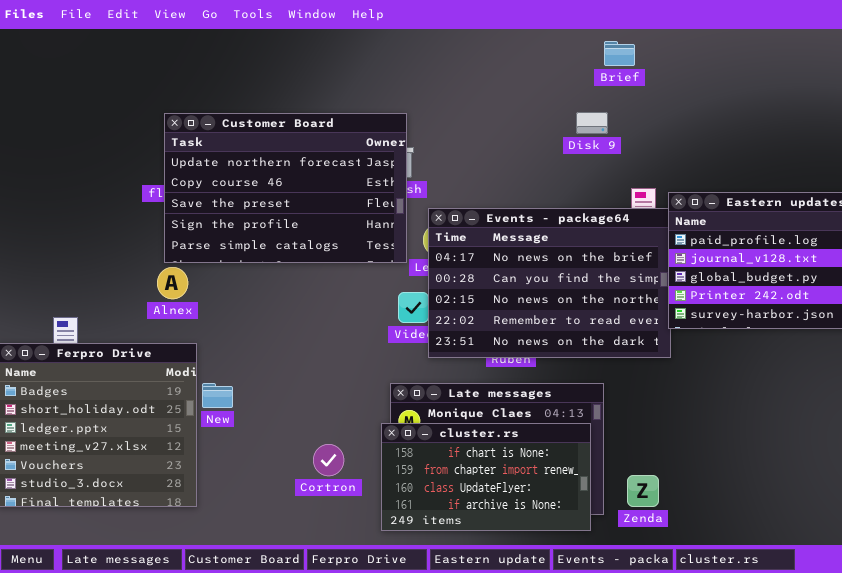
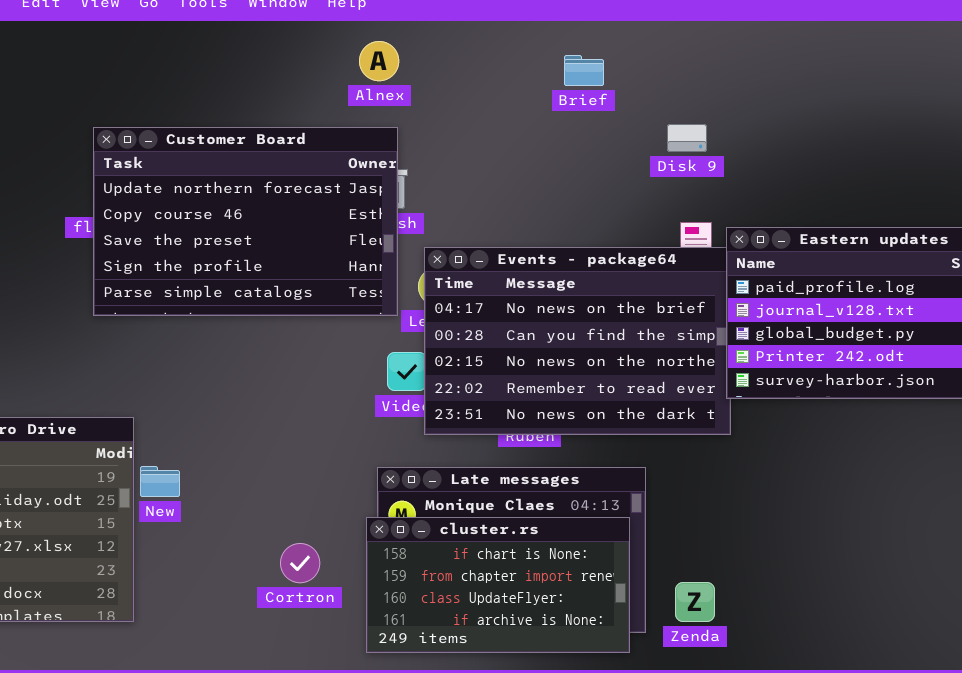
Brief: [604,41,635,66] -> [564,55,604,86], moved
Disk 9: [576,112,608,134] -> [667,124,707,152], moved
Alnex: [157,267,188,299] -> [359,41,399,81], moved

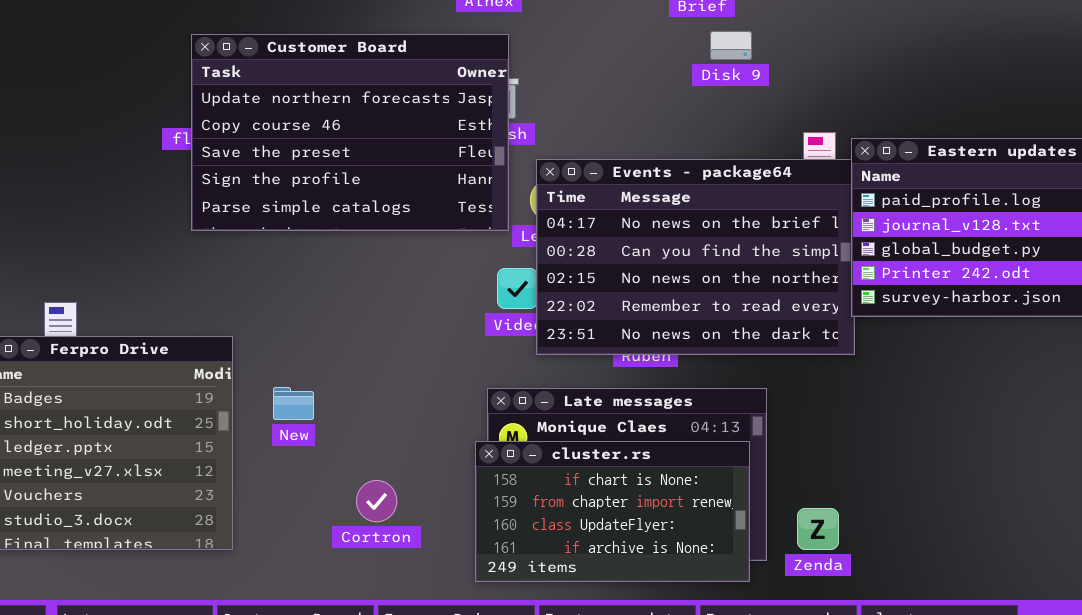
Disk 9: [667,124,707,152] -> [710,31,752,60], moved
New: [140,466,180,497] -> [273,387,314,420], moved
Cortron: [280,543,320,583] -> [356,480,397,522], moved

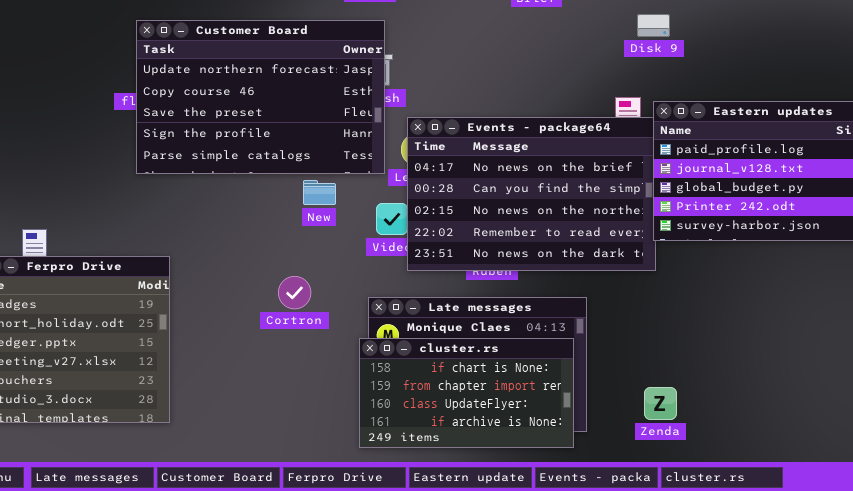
Disk 9: [710,31,752,60] -> [637,14,670,37], moved
New: [273,387,314,420] -> [303,180,336,205], moved
Cortron: [356,480,397,522] -> [278,276,311,309], moved
Zenda: [797,508,839,550] -> [644,387,677,420], moved

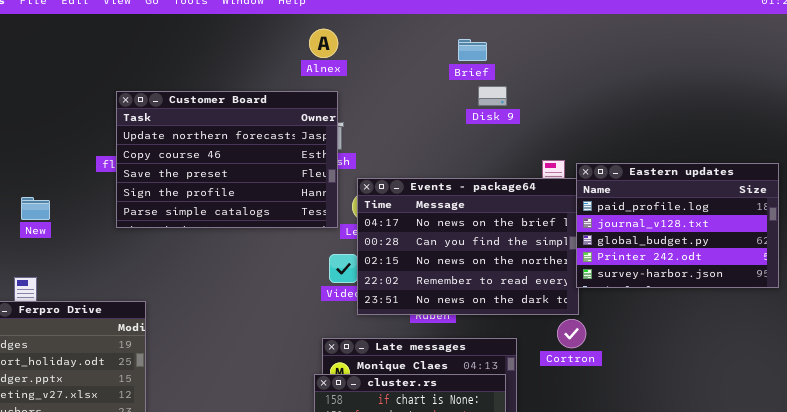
Disk 9: [637,14,670,37] -> [478,86,507,106], moved
New: [303,180,336,205] -> [21,197,50,220], moved
Cortron: [278,276,311,309] -> [557,319,586,348], moved

